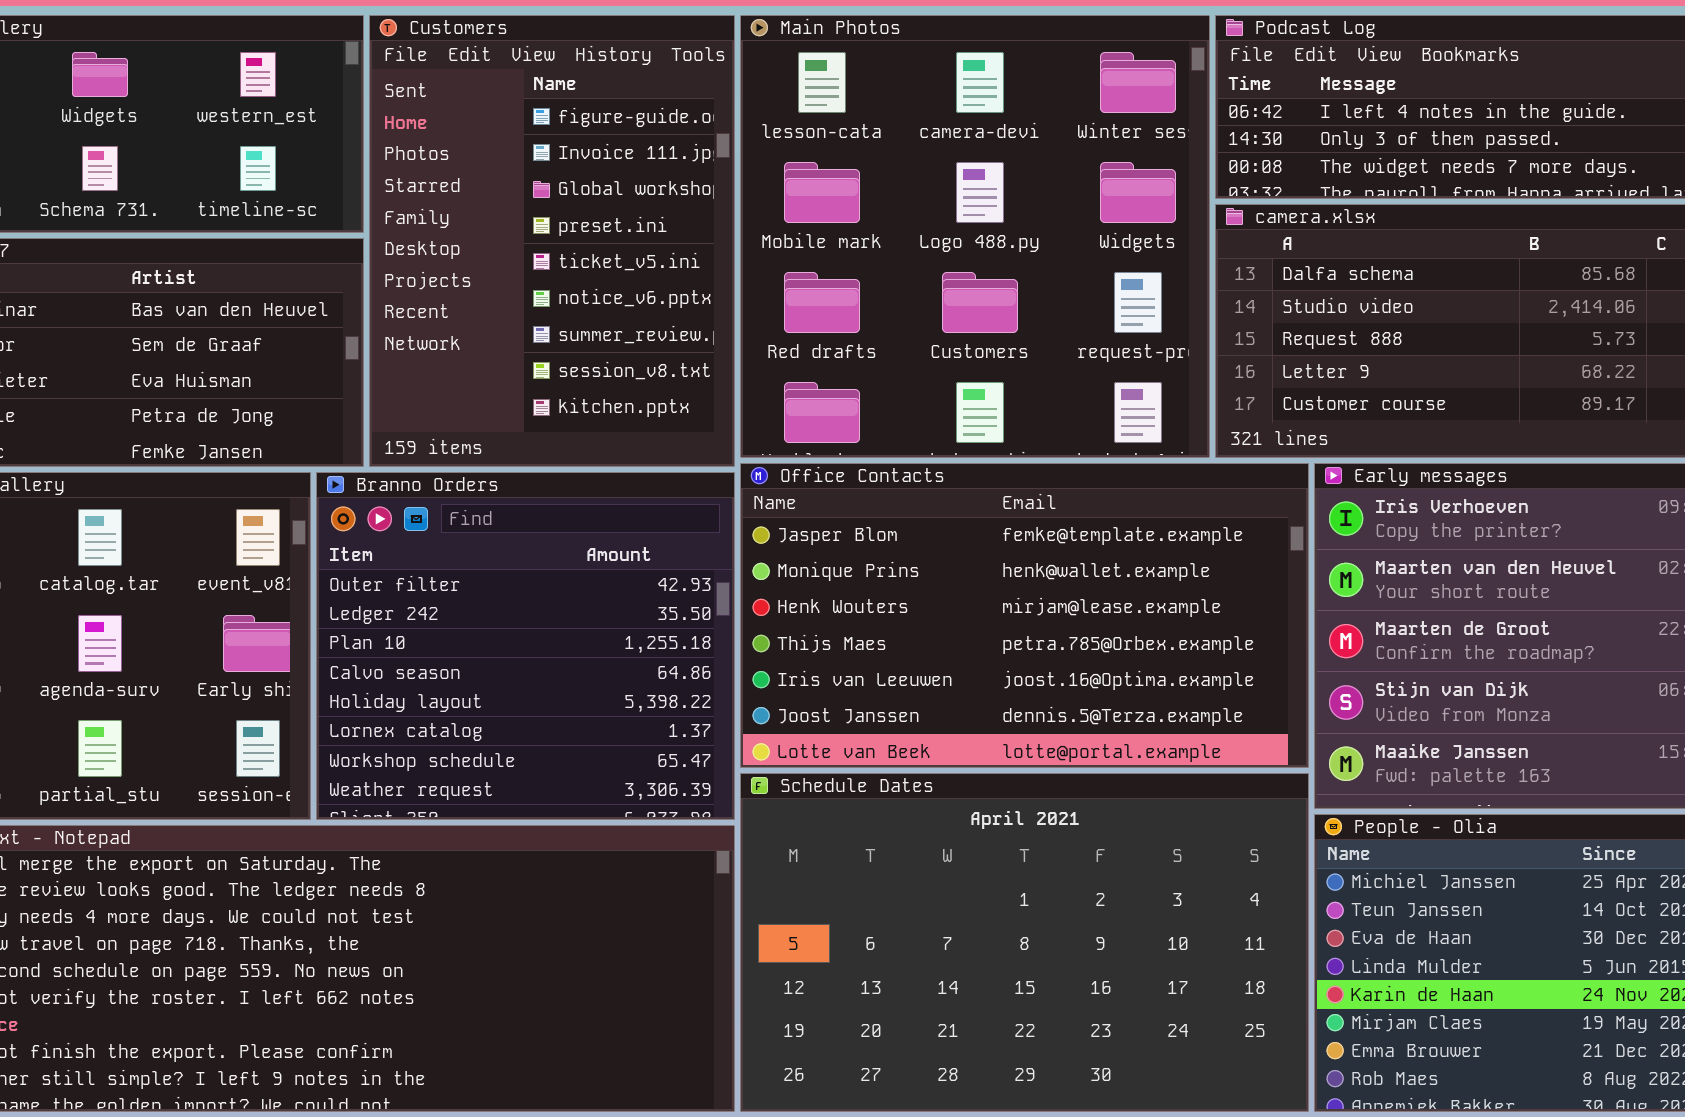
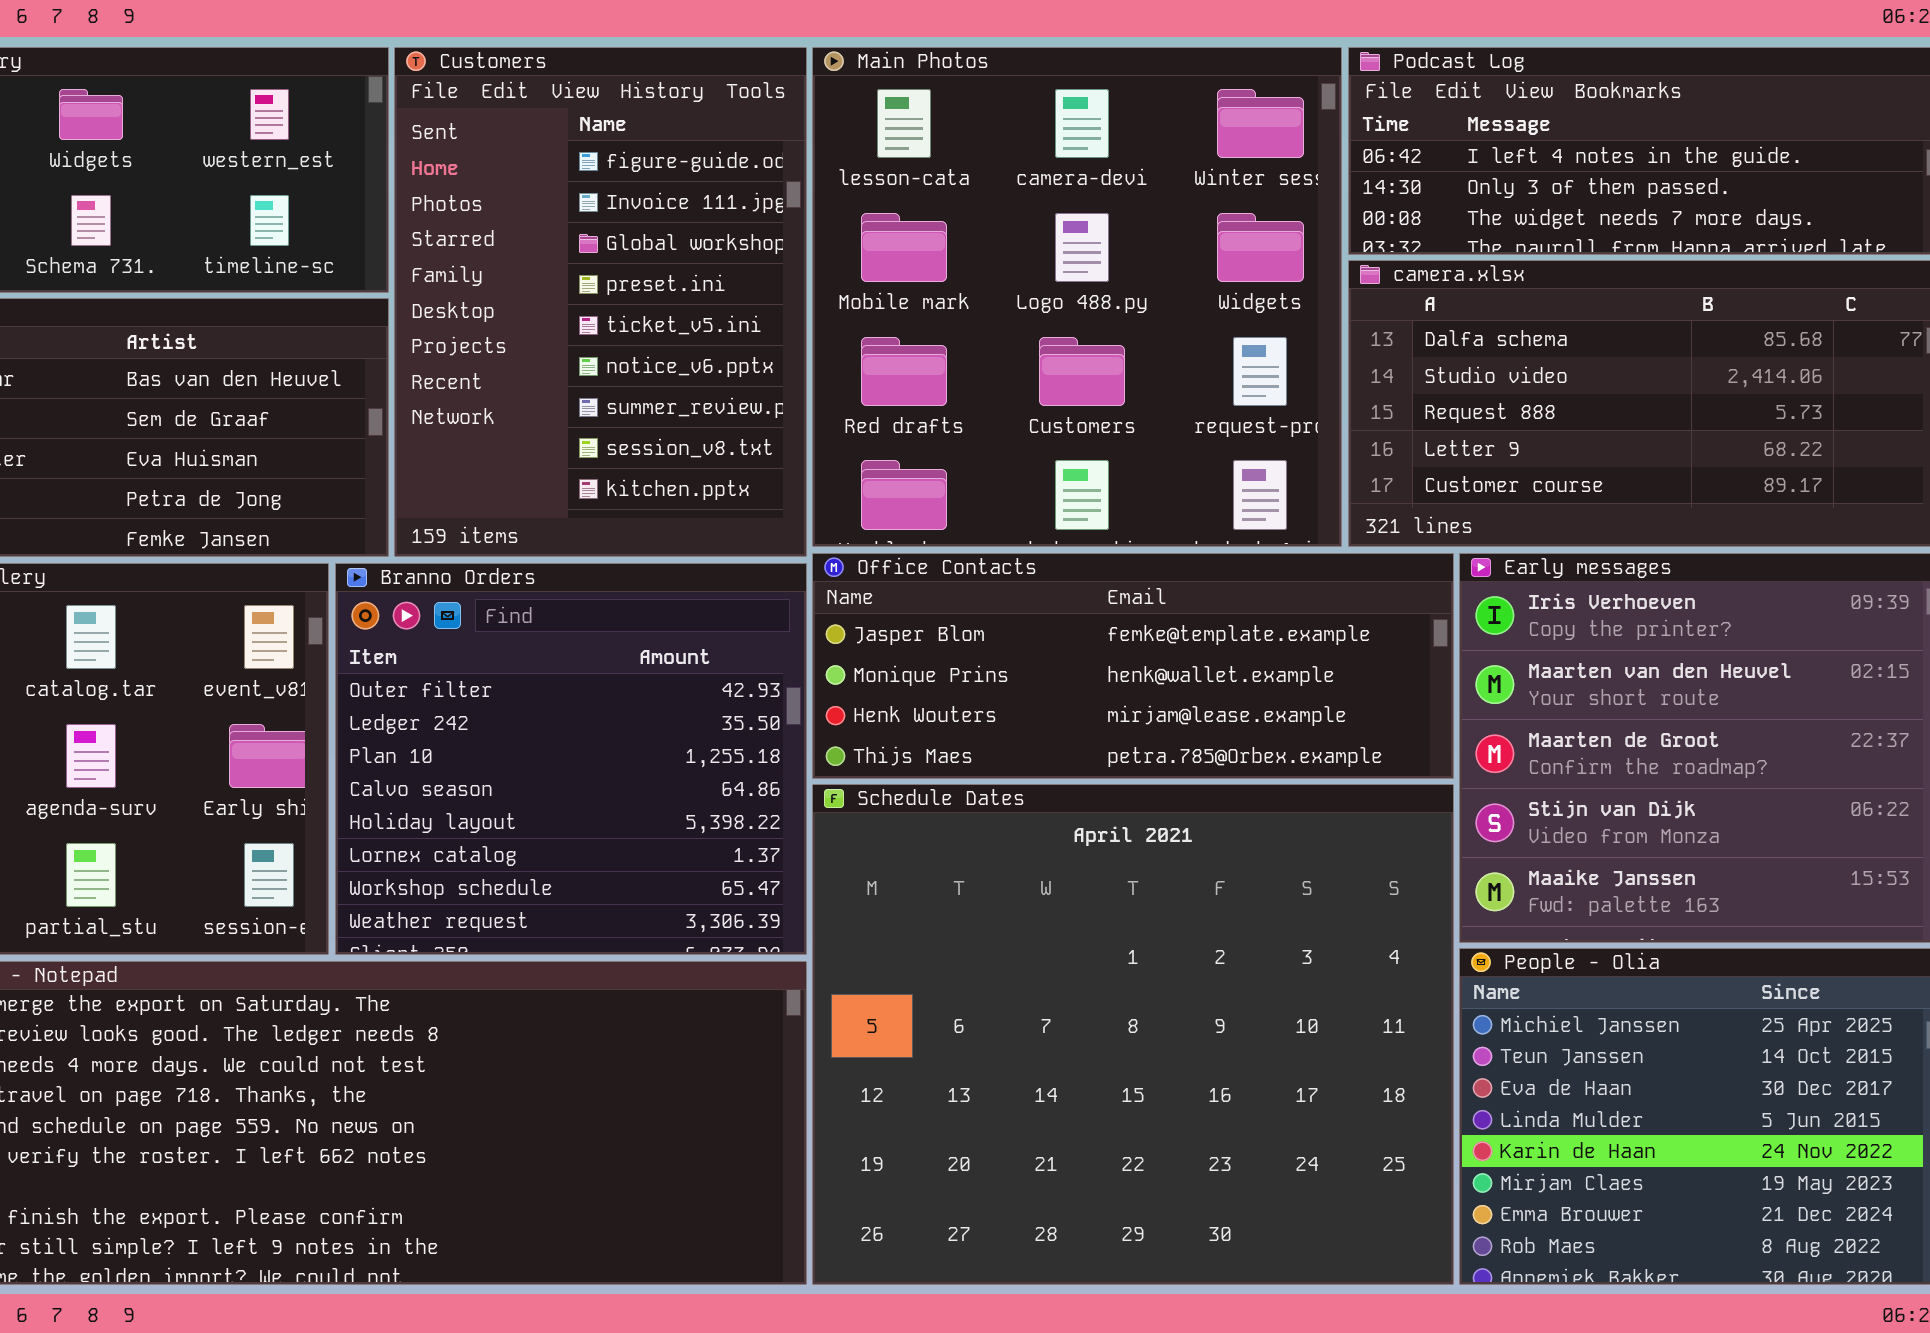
Office Contacts: [740,463,1309,768] -> [812,553,1454,779], resized
Schedule Dates: [740,773,1309,1112] -> [812,784,1454,1285], resized

